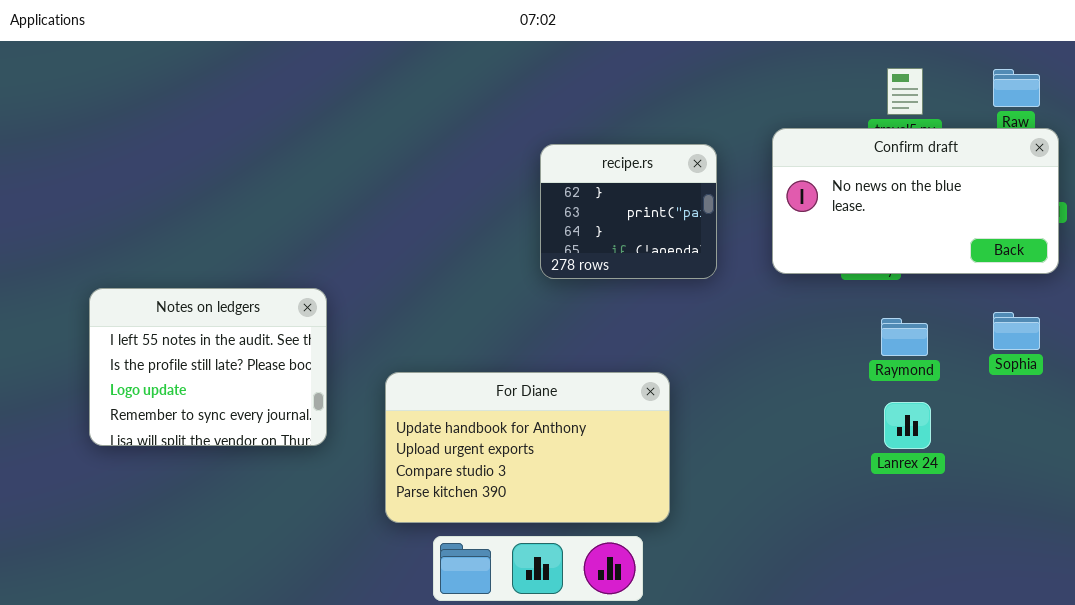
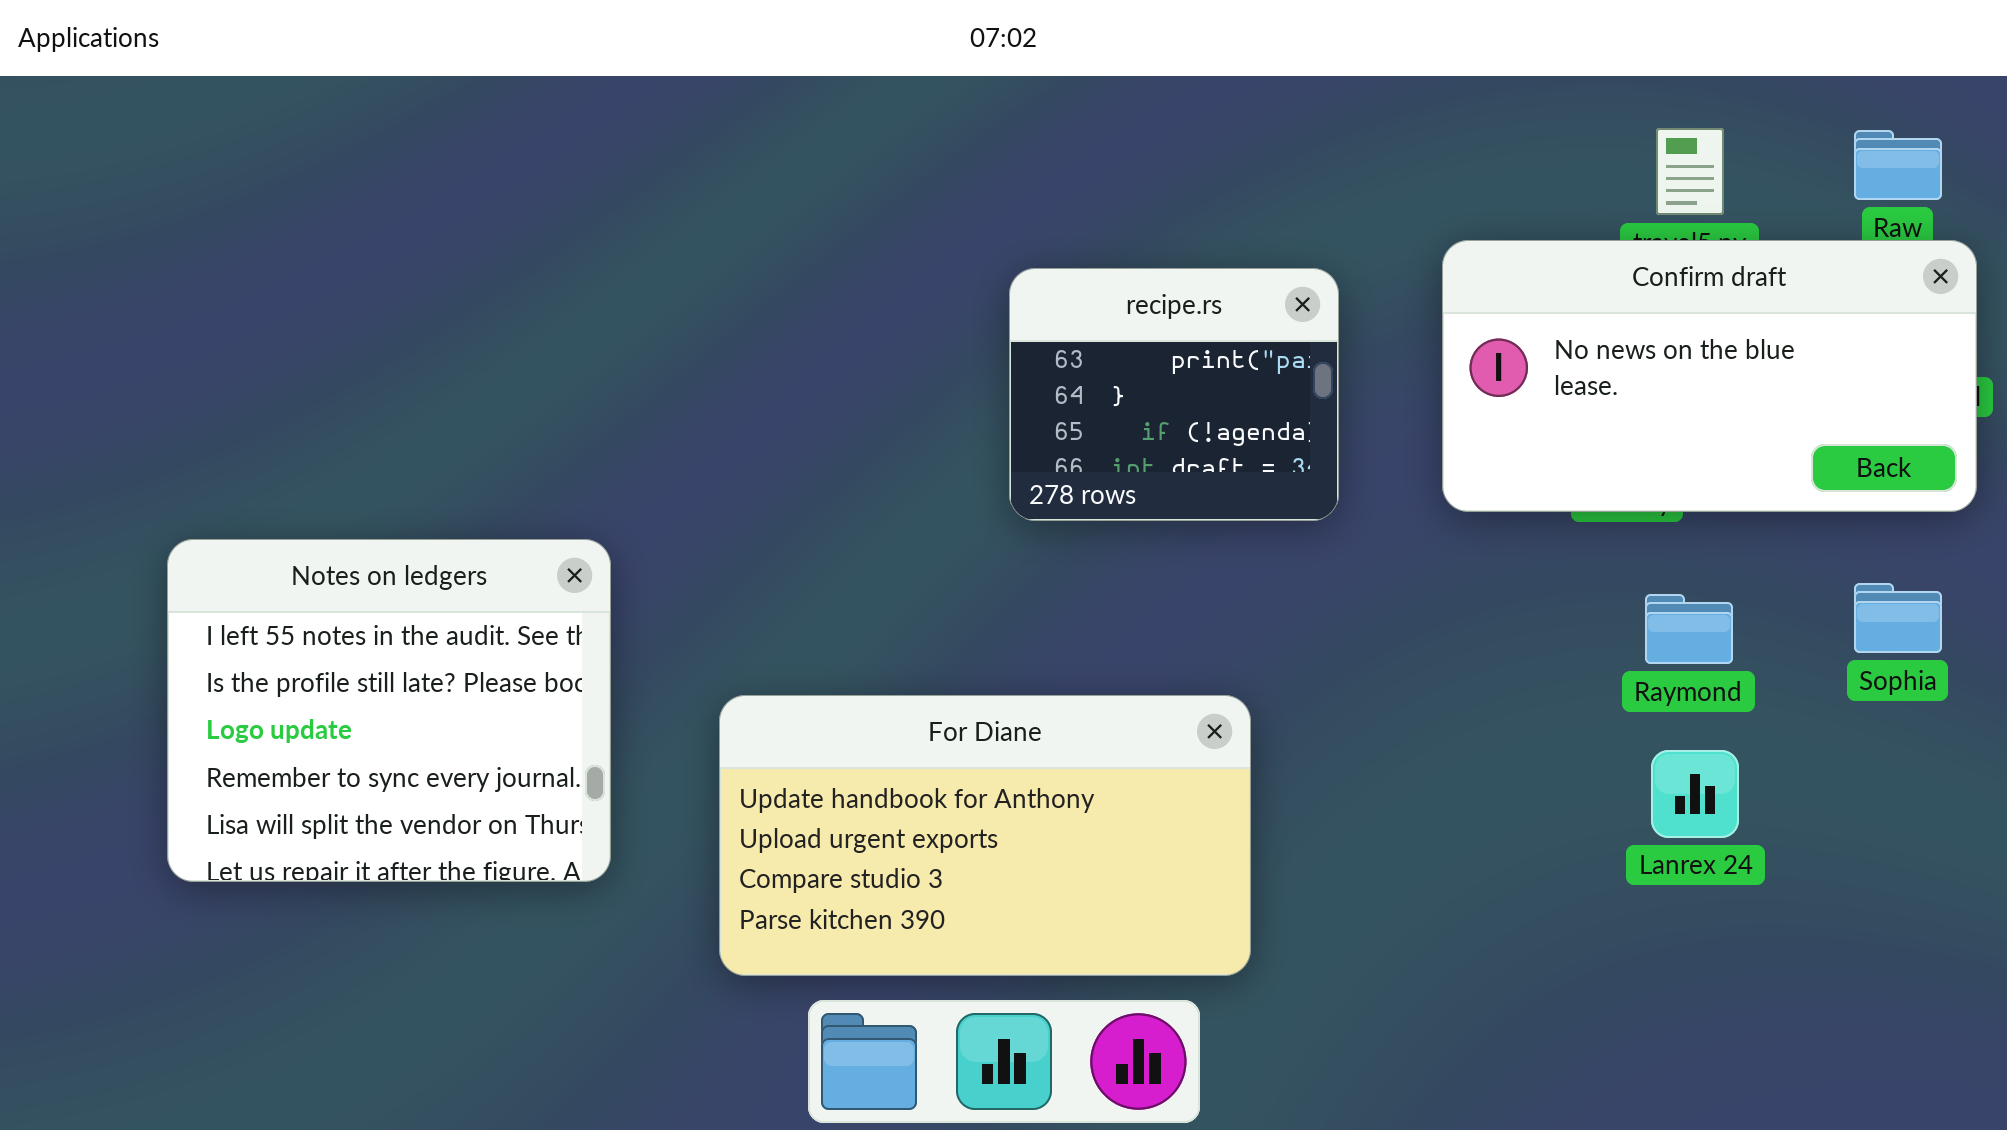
recipe.rs: [540,144,717,279] -> [1009,268,1339,521], scrolled down 1 row
Notes on ledgers: [89,288,327,446] -> [167,539,611,882], resized

